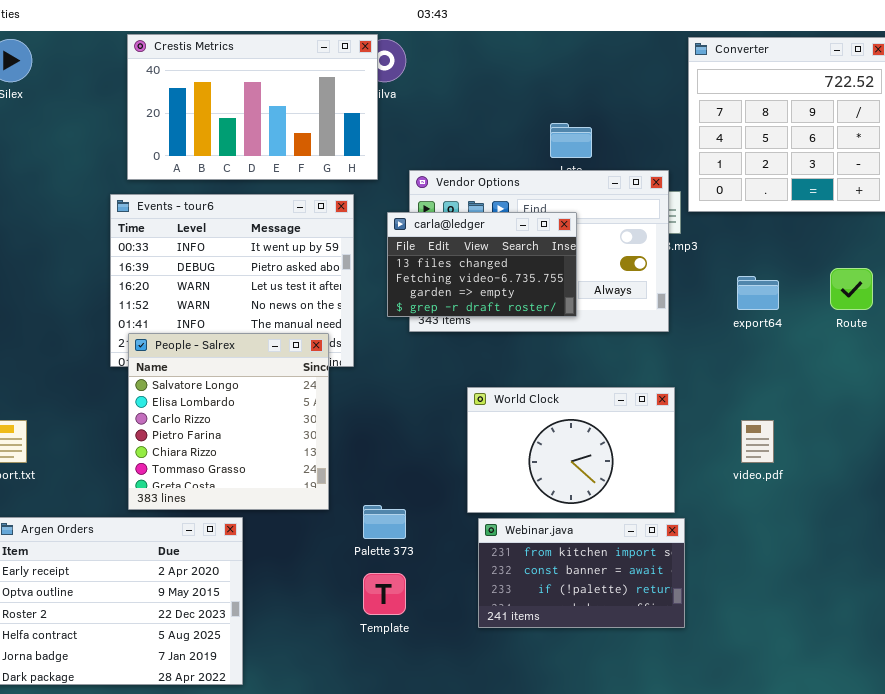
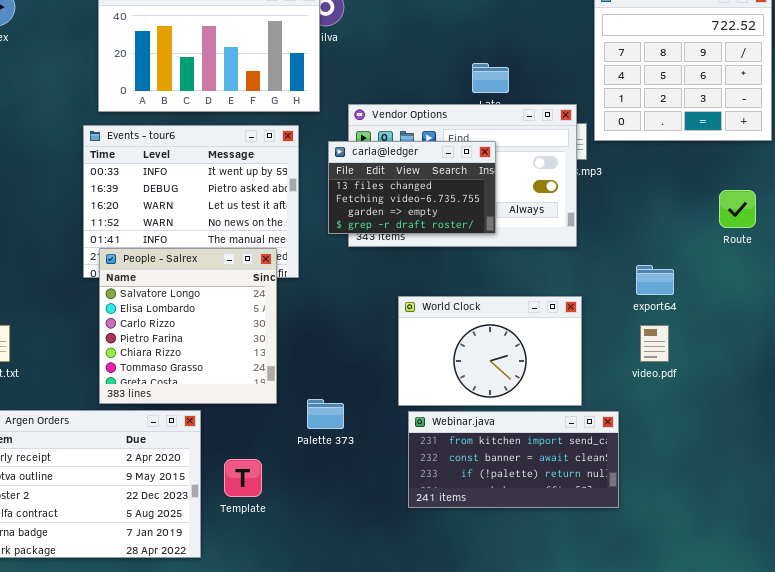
export64: [737,276,779,310] -> [636,265,674,295], moved
Webinar.java: [478,518,685,628] -> [408,411,619,508], resized
Template: [363,573,406,615] -> [224,459,262,497], moved

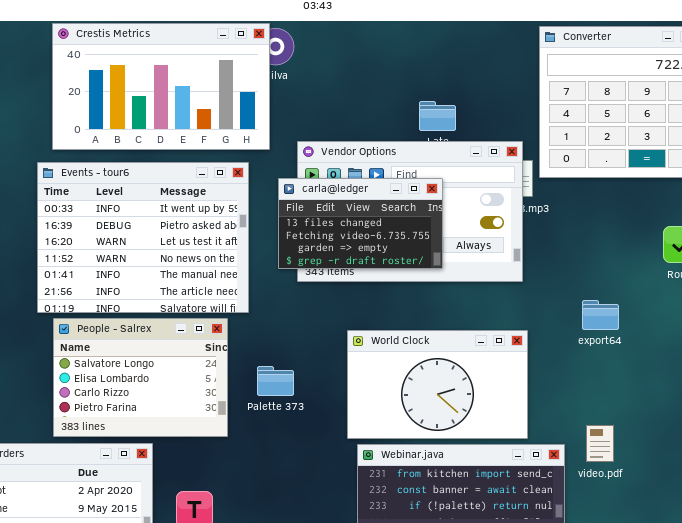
People - Salrex: [99,248,277,404] -> [53,318,228,437], resized
video.pdf: [640,325,669,362] -> [586,425,614,462], moved
Palette 373: [307,399,344,429] -> [257,366,294,396], moved

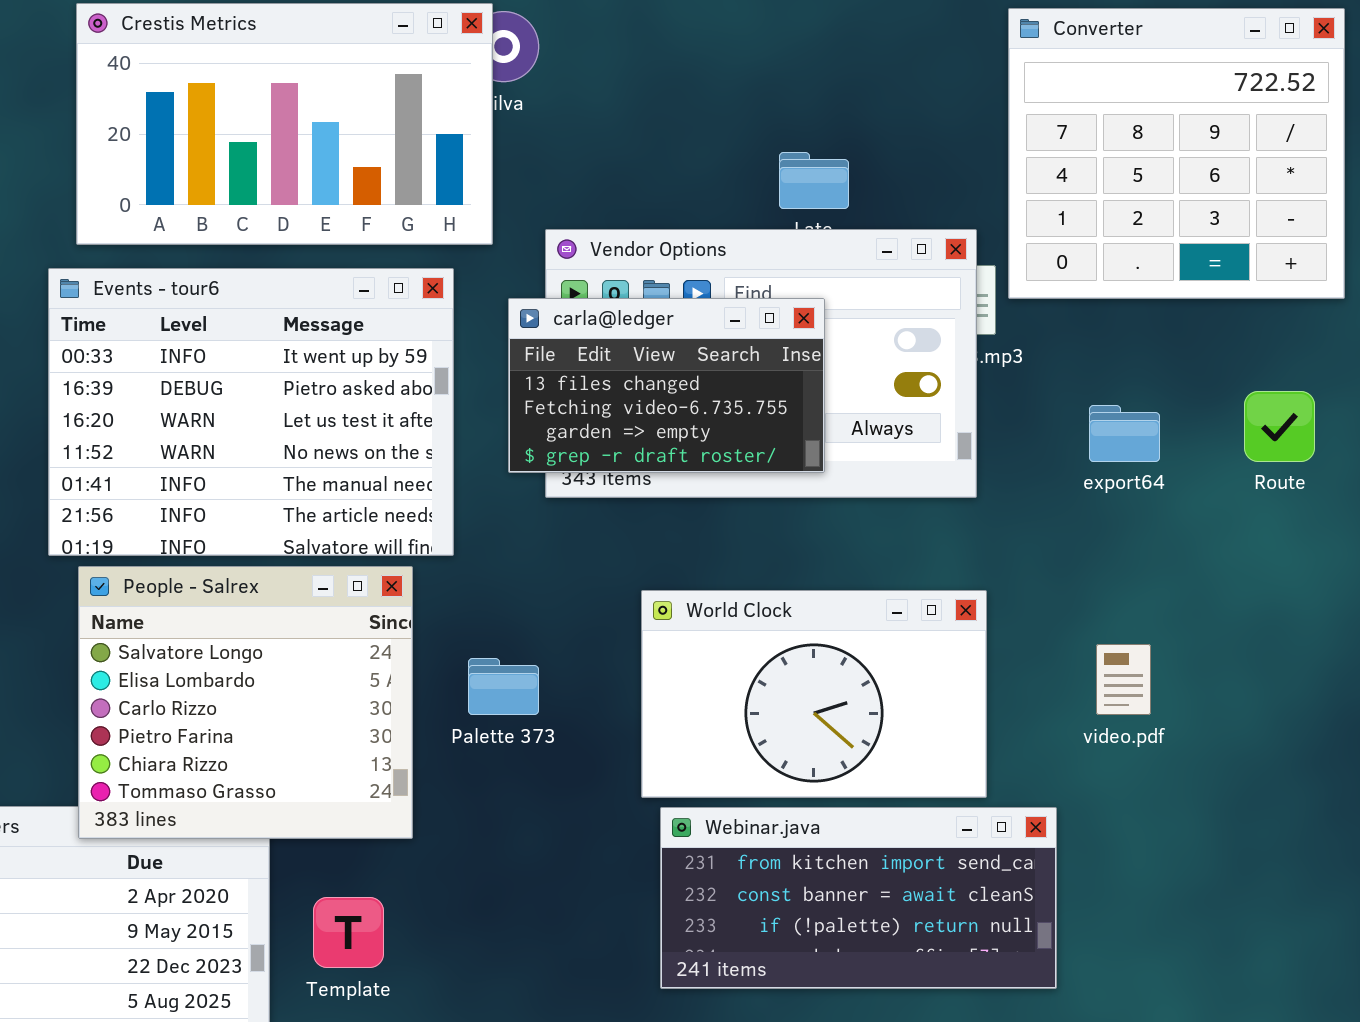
export64: [582,300,619,330] -> [1089,405,1160,462], moved
People - Salrex: [53,318,228,437] -> [78,566,413,839], resized
video.pdf: [586,425,614,462] -> [1096,644,1151,715], moved

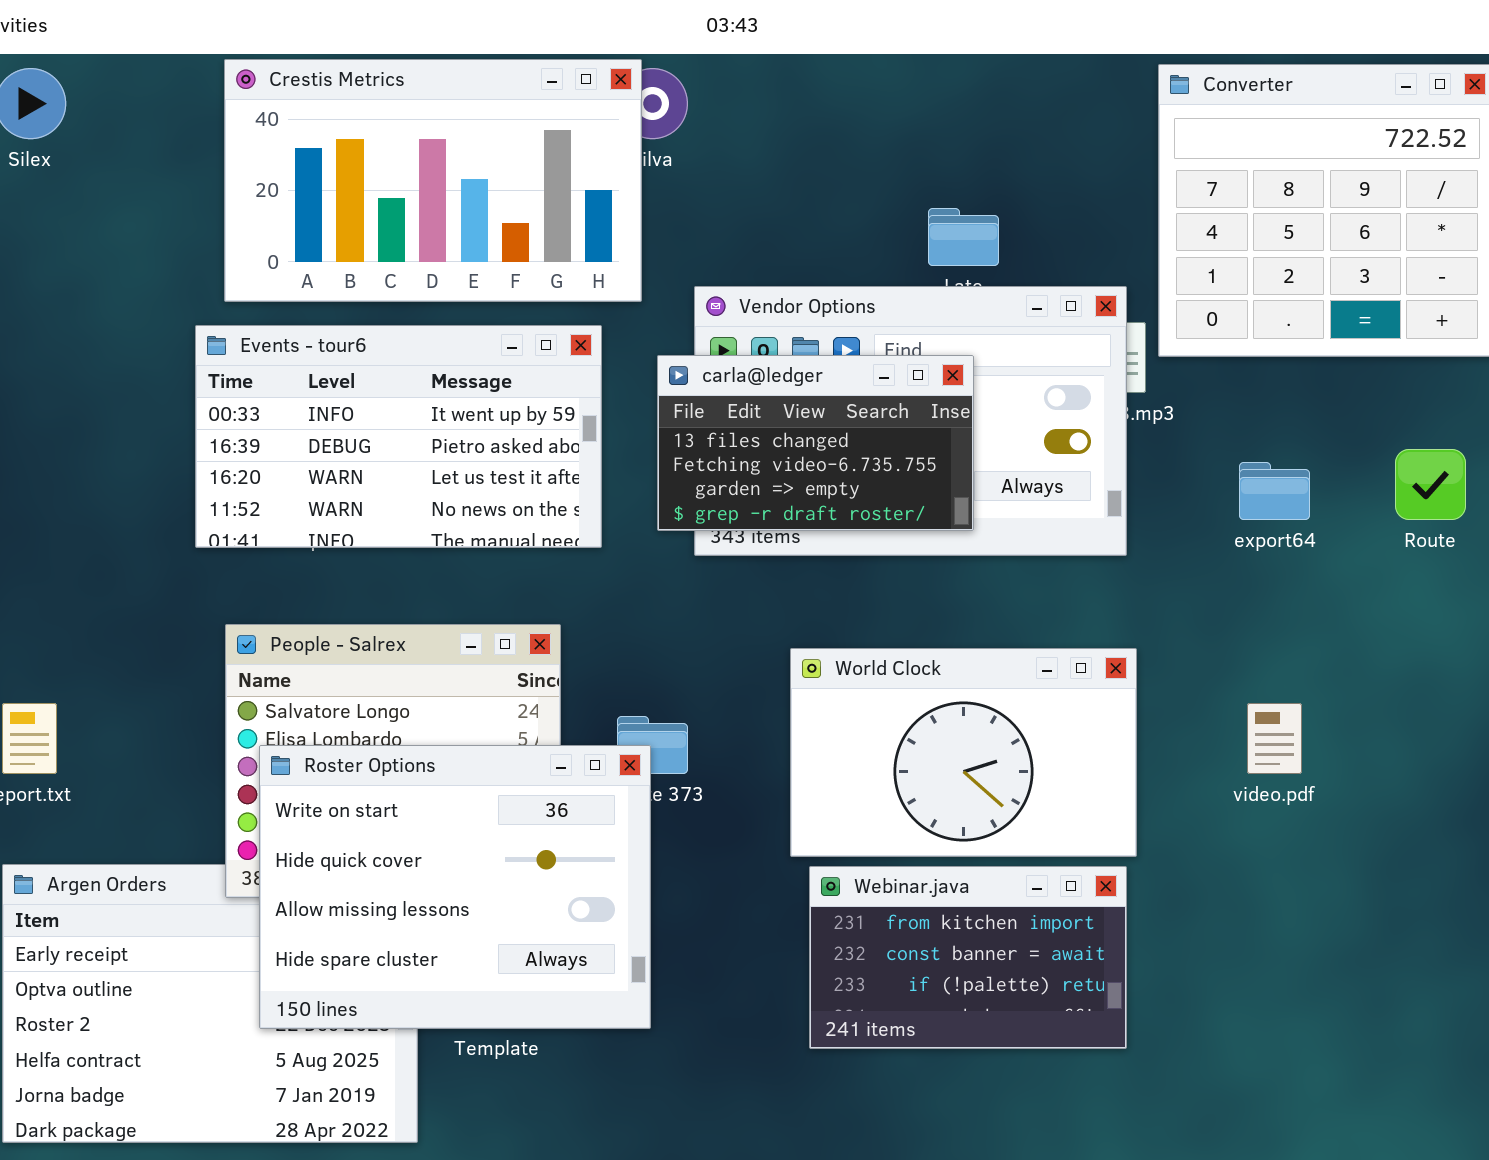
Events - tour6: [48,268,454,556] -> [195,325,602,548], resized
Roster Options: none -> [259,745,651,1029], opened
Webinar.java: [660,807,1057,989] -> [809,866,1127,1049], resized

